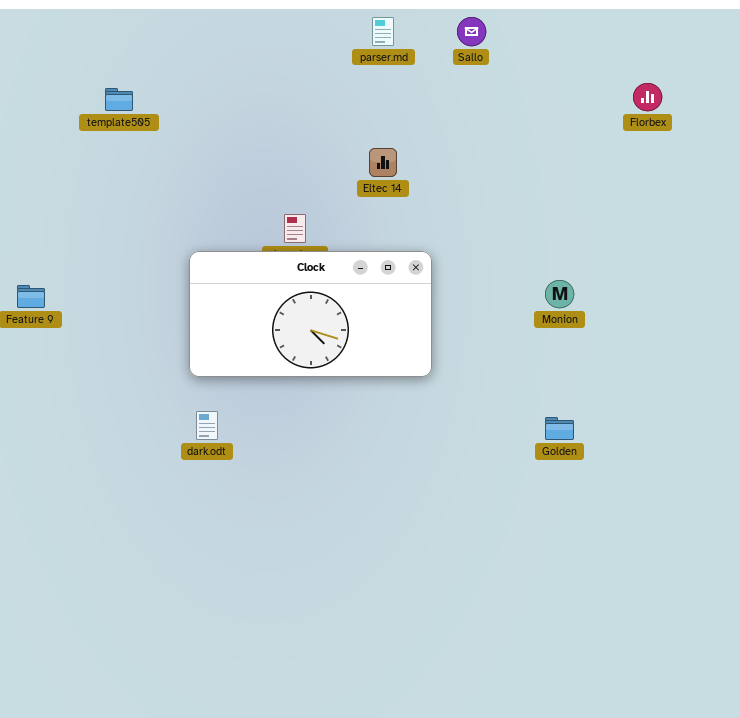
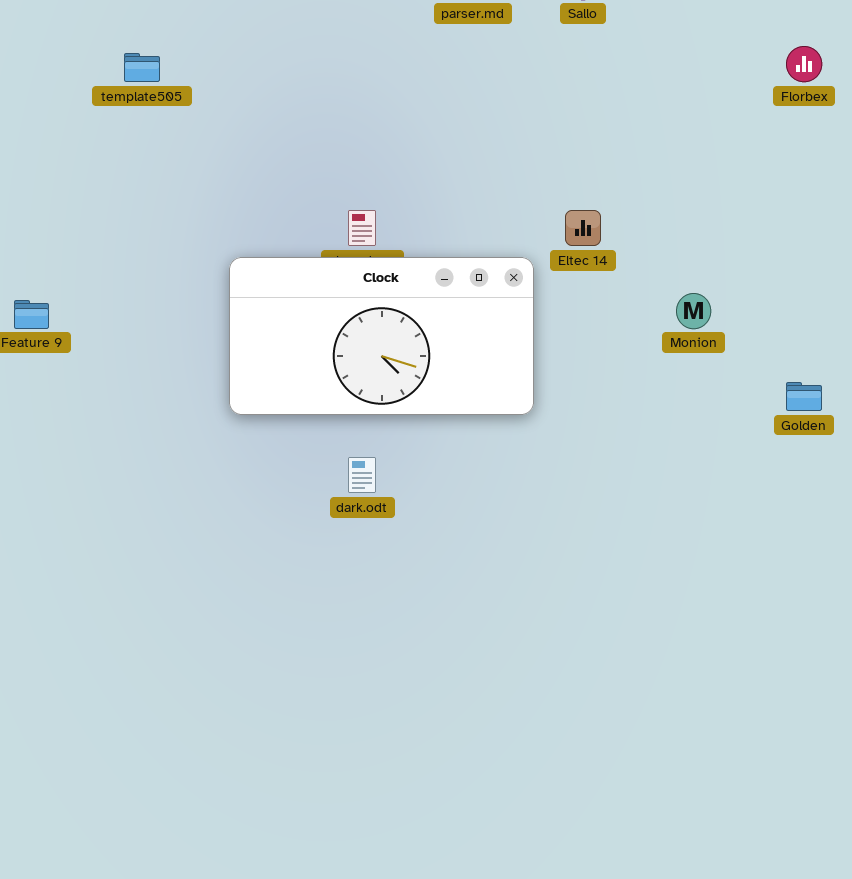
Eltec 14: [369,148,397,177] -> [565,210,601,246], moved
dark.odt: [196,411,218,440] -> [348,457,376,493], moved
Golden: [545,417,574,440] -> [786,382,822,411], moved

